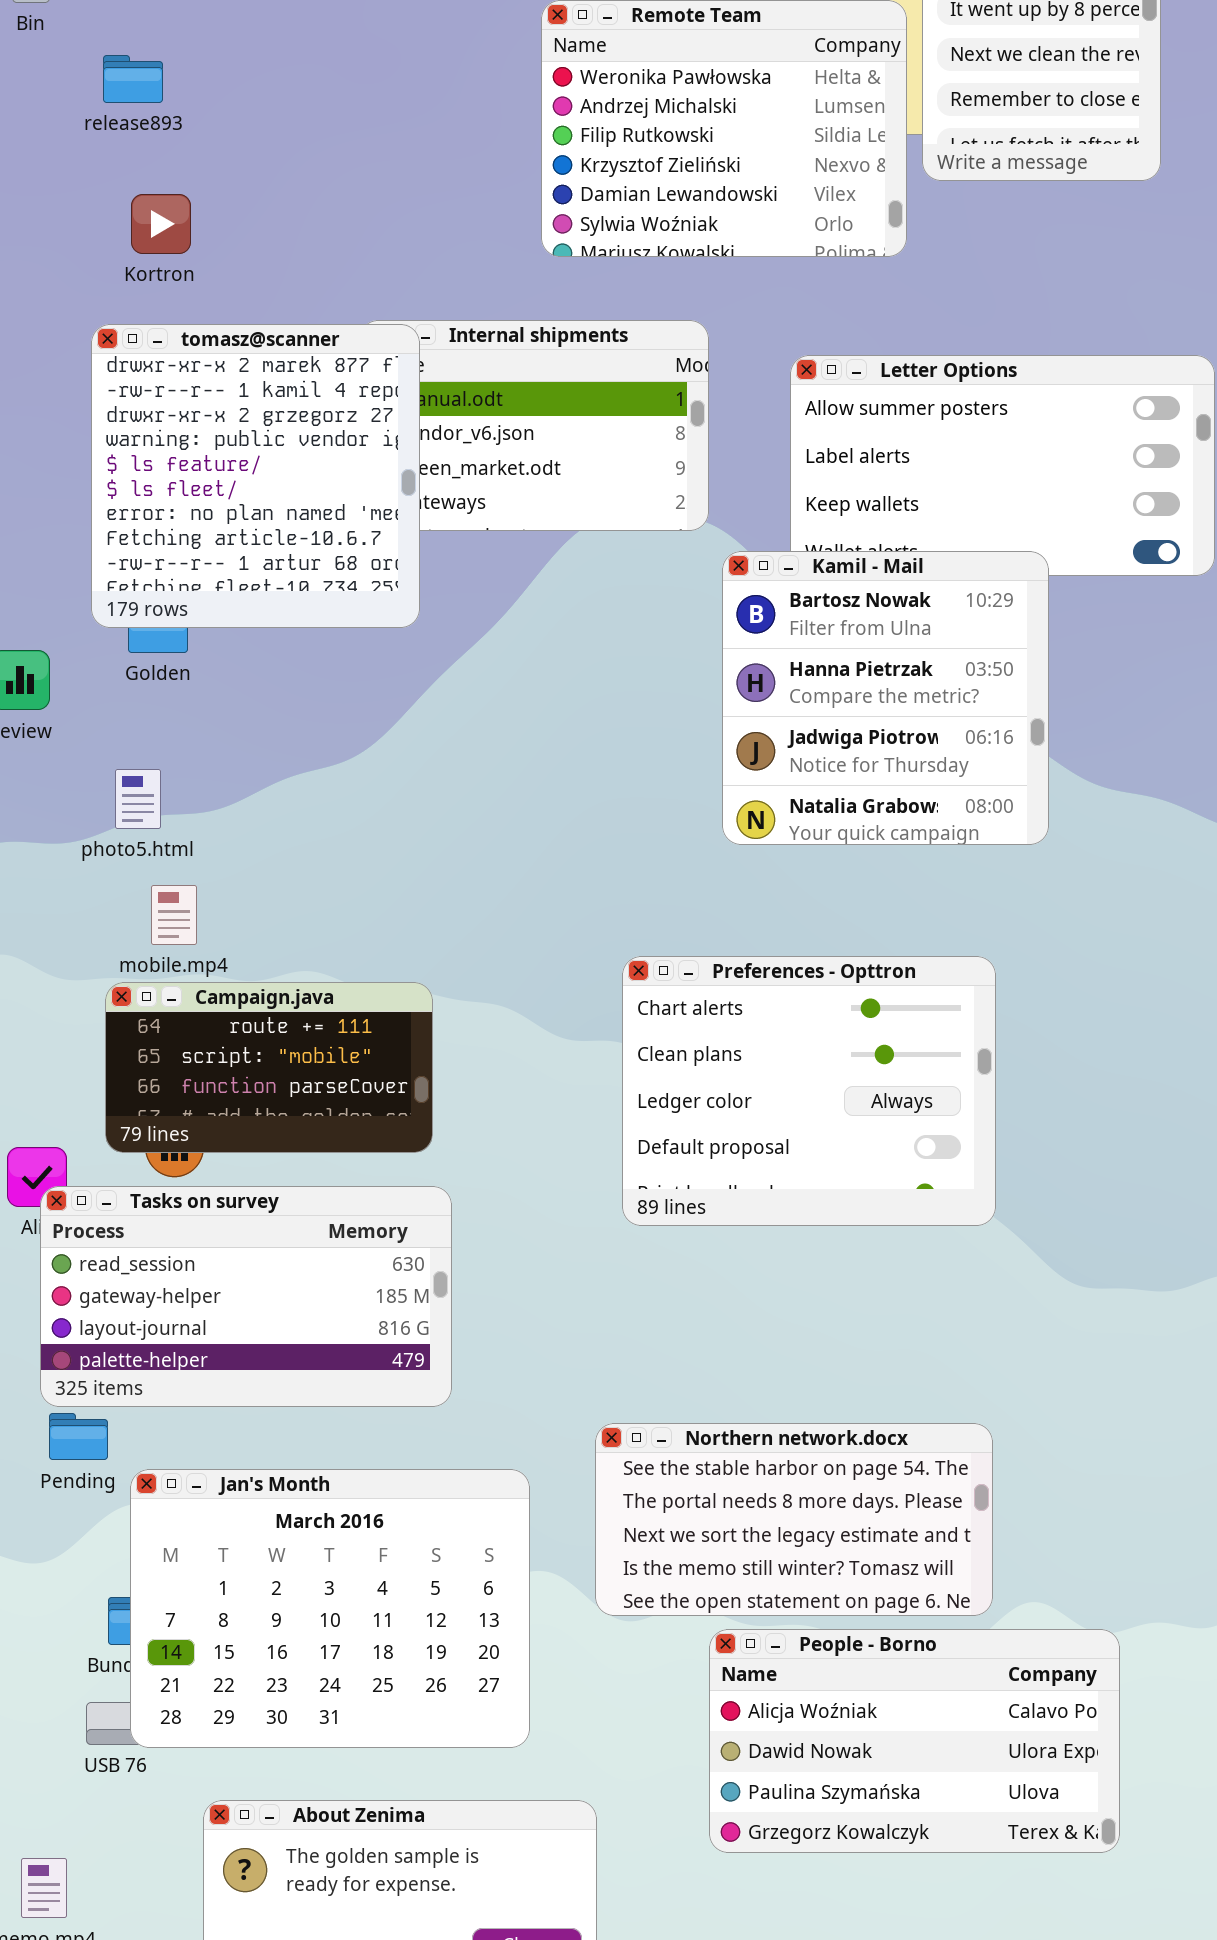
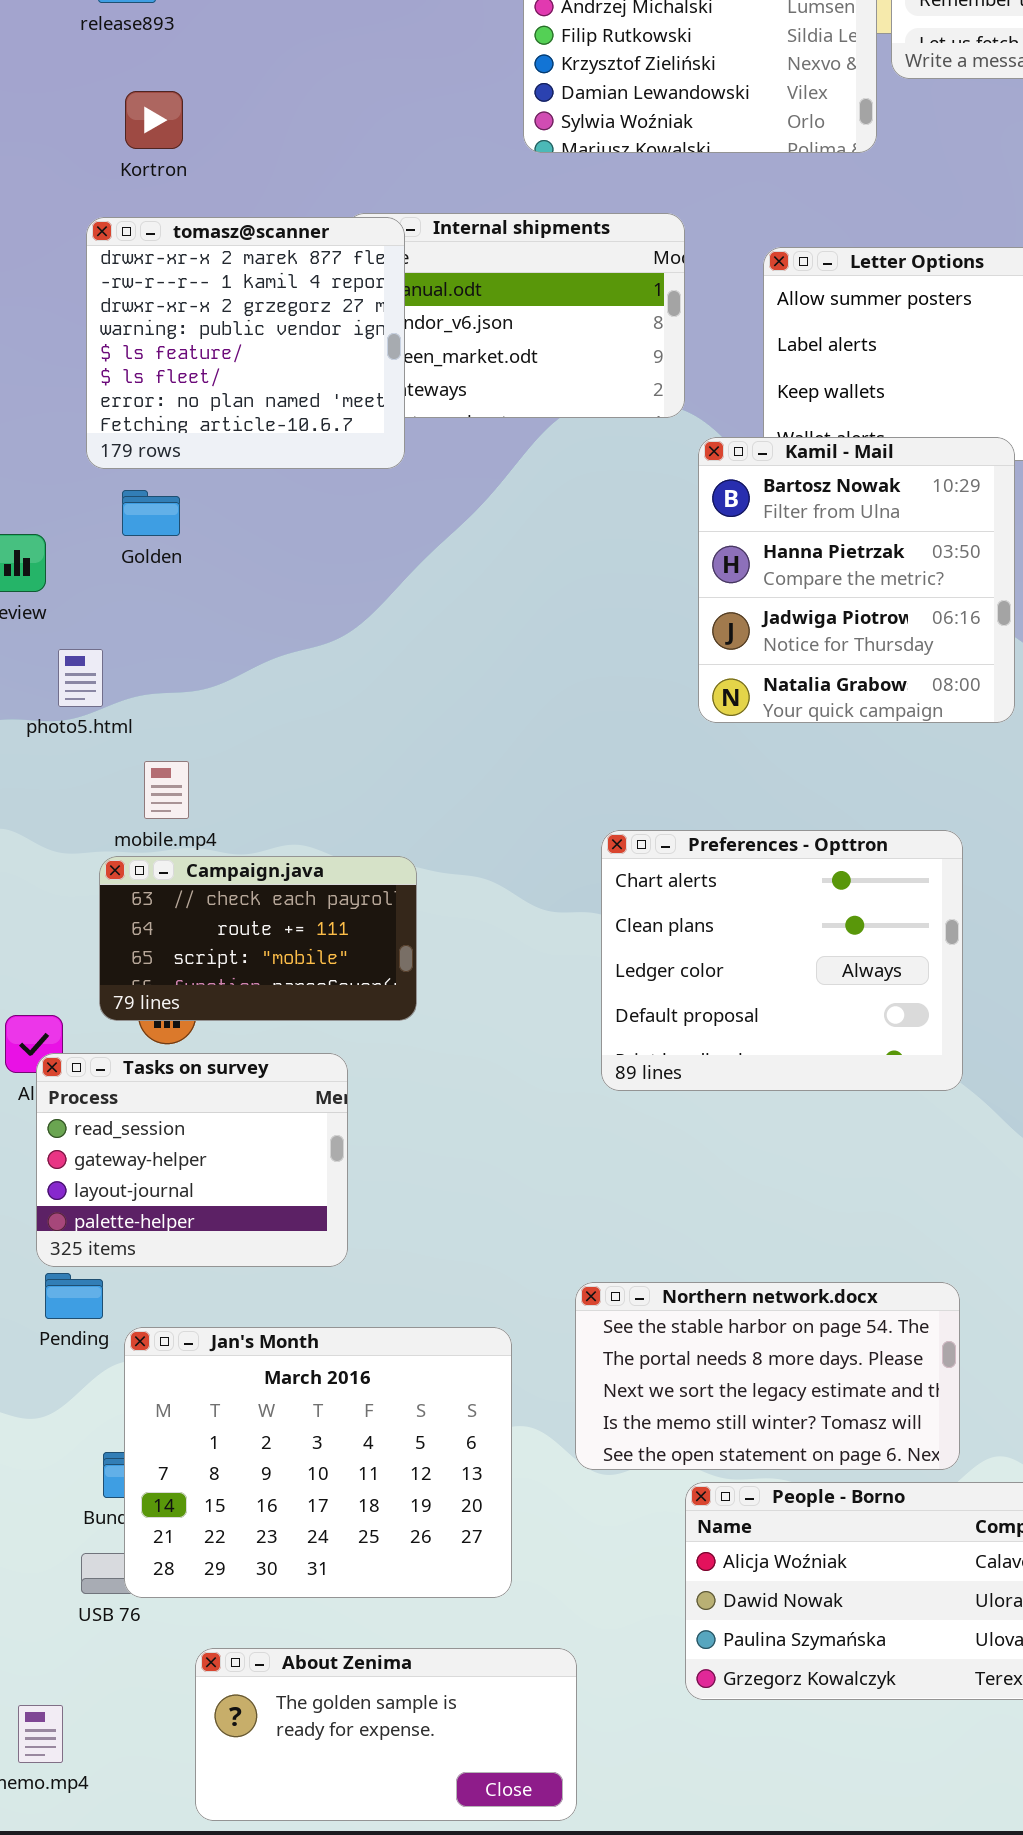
tomasz@scanner: [91,324,420,628] -> [86,217,405,469], resized
photo5.html: [115,769,161,829] -> [58,649,103,707], moved
Campaign.java: [105,982,433,1153] -> [99,856,417,1021], scrolled up 1 row
Tasks on survey: [40,1186,452,1407] -> [36,1053,348,1267], resized

